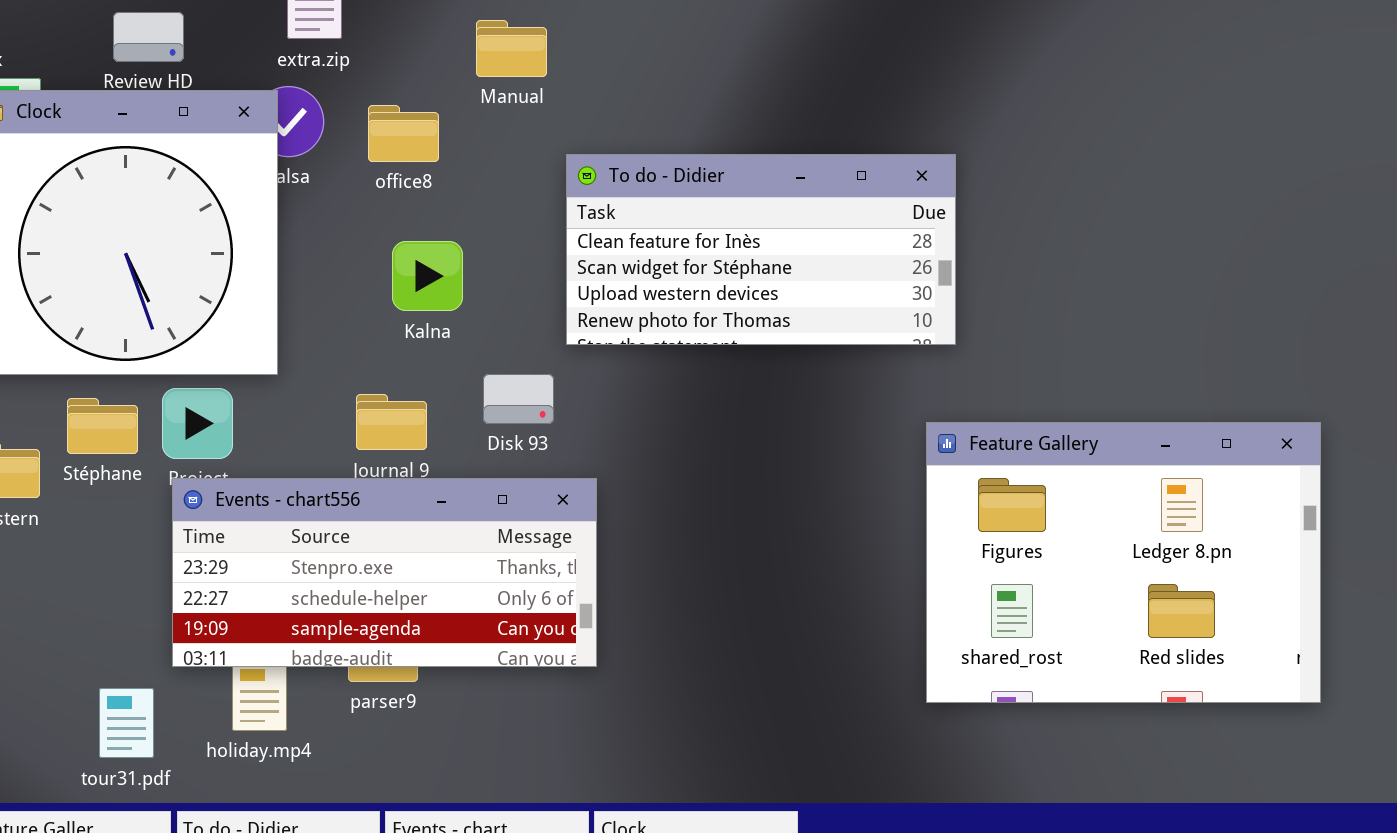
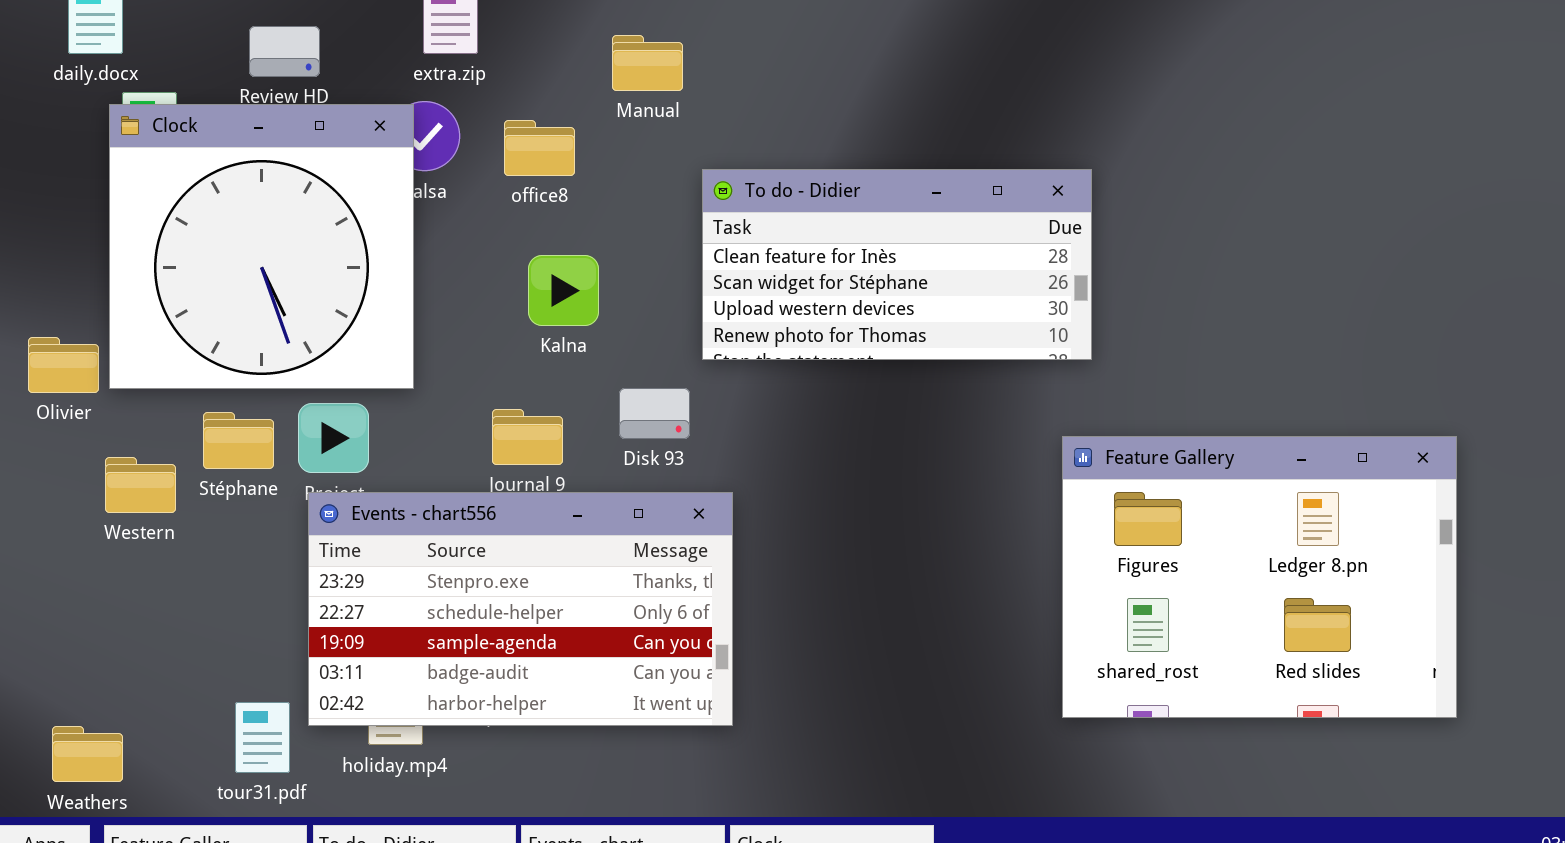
Events - chart556: [172,478,597,667] -> [308,492,733,726], resized

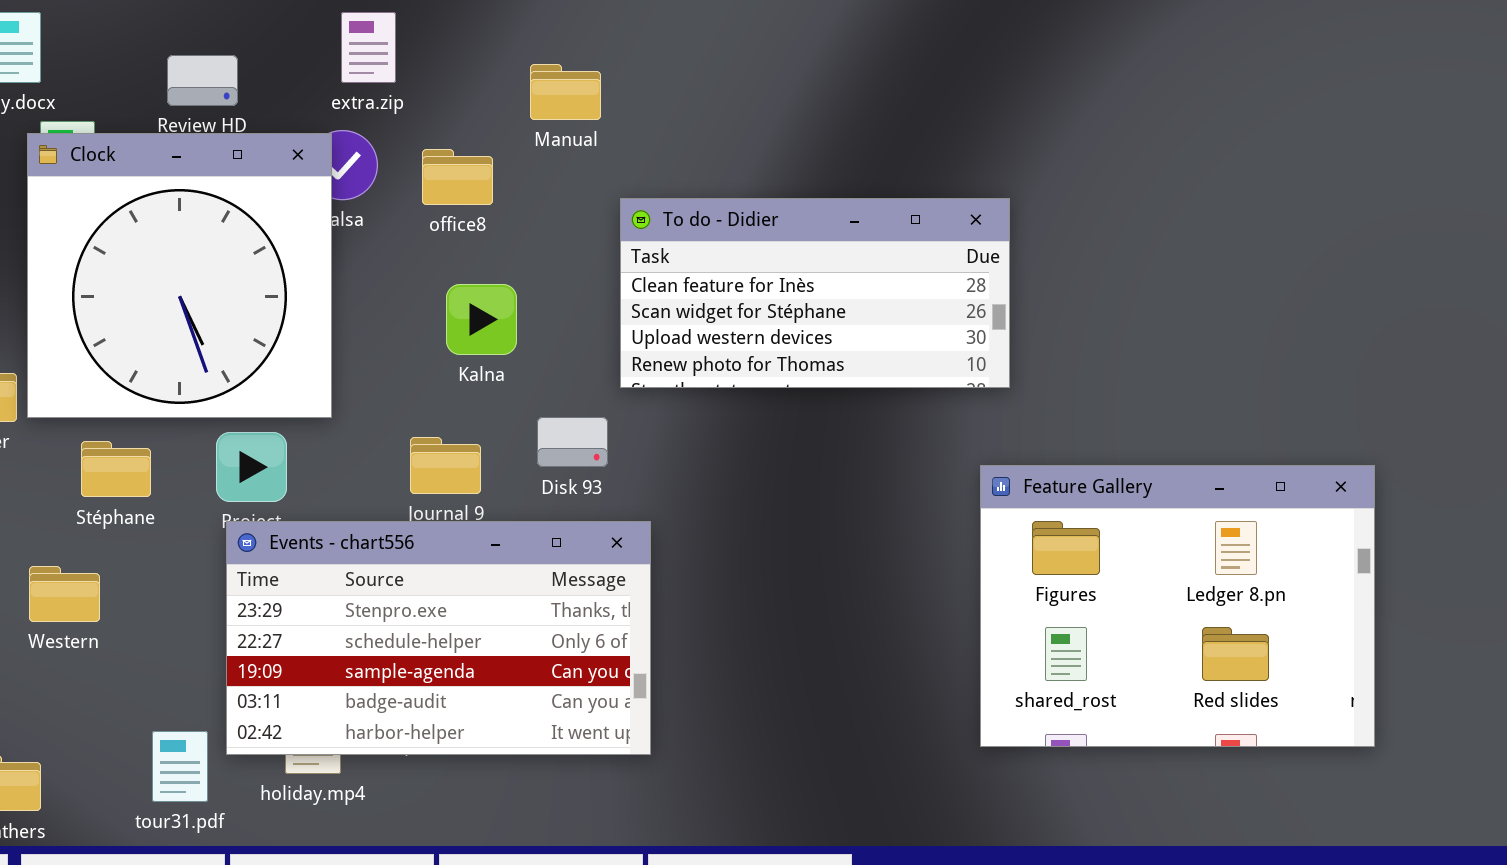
Stéphane: [203,412,274,469] -> [81,441,151,497], moved
Western: [105,457,176,513] -> [29,566,100,622], moved

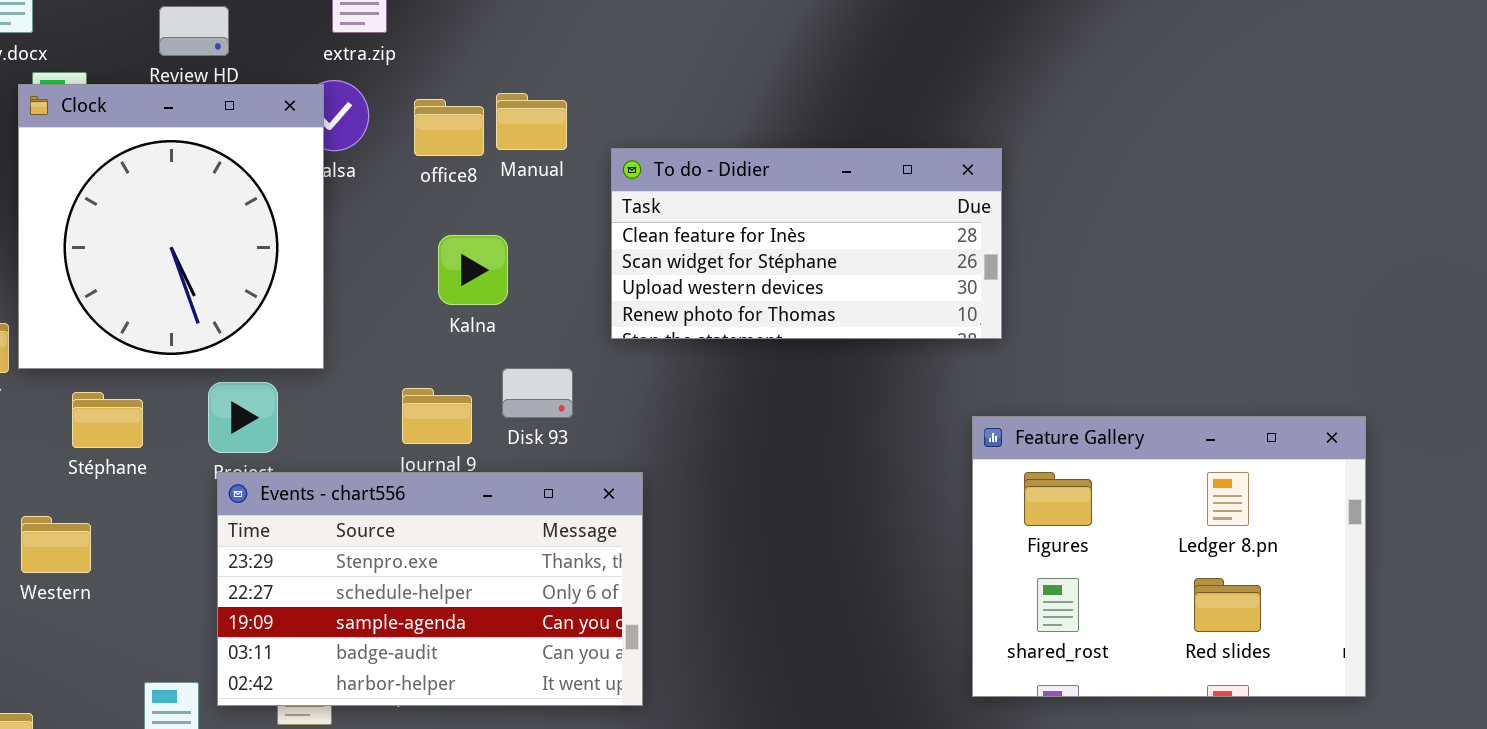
Manual: [530,64,601,120] -> [496,93,567,150], moved
Disk 93: [537,417,608,467] -> [502,368,573,418], moved

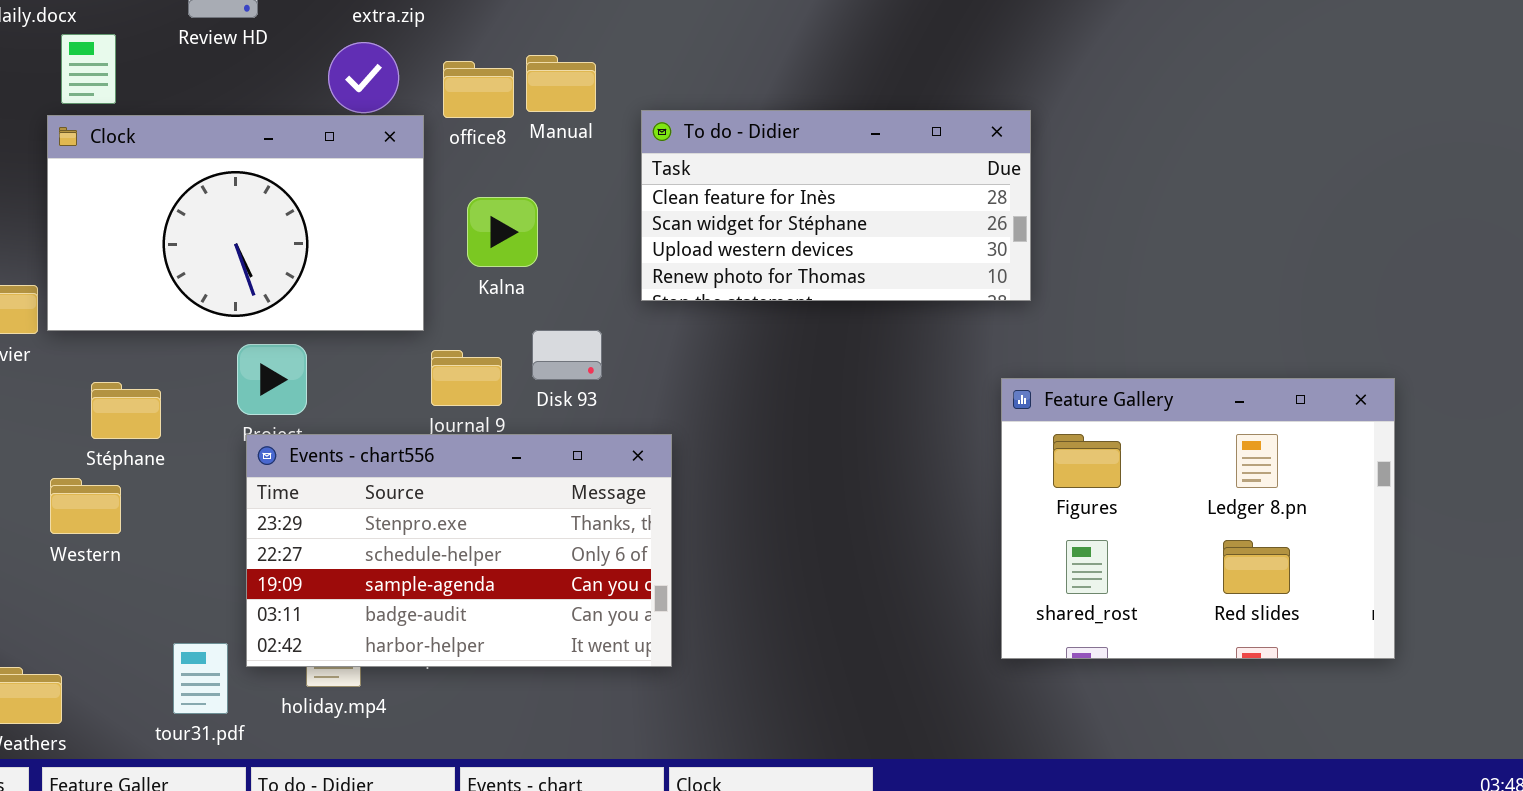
Clock: [18,84,324,369] -> [47,115,424,331], resized
Stéphane: [72,392,143,448] -> [91,382,161,439], moved

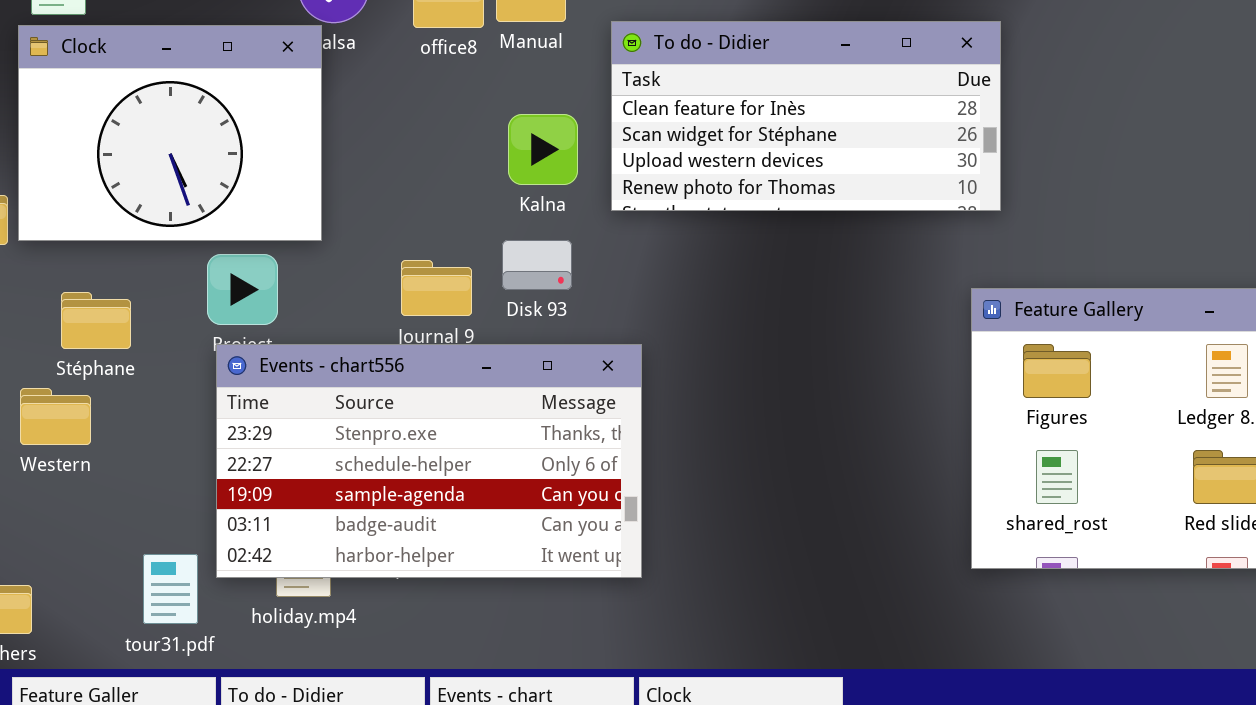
Clock: [47,115,424,331] -> [18,25,322,241], resized
Kalna: [467,197,538,267] -> [508,114,578,185], moved

